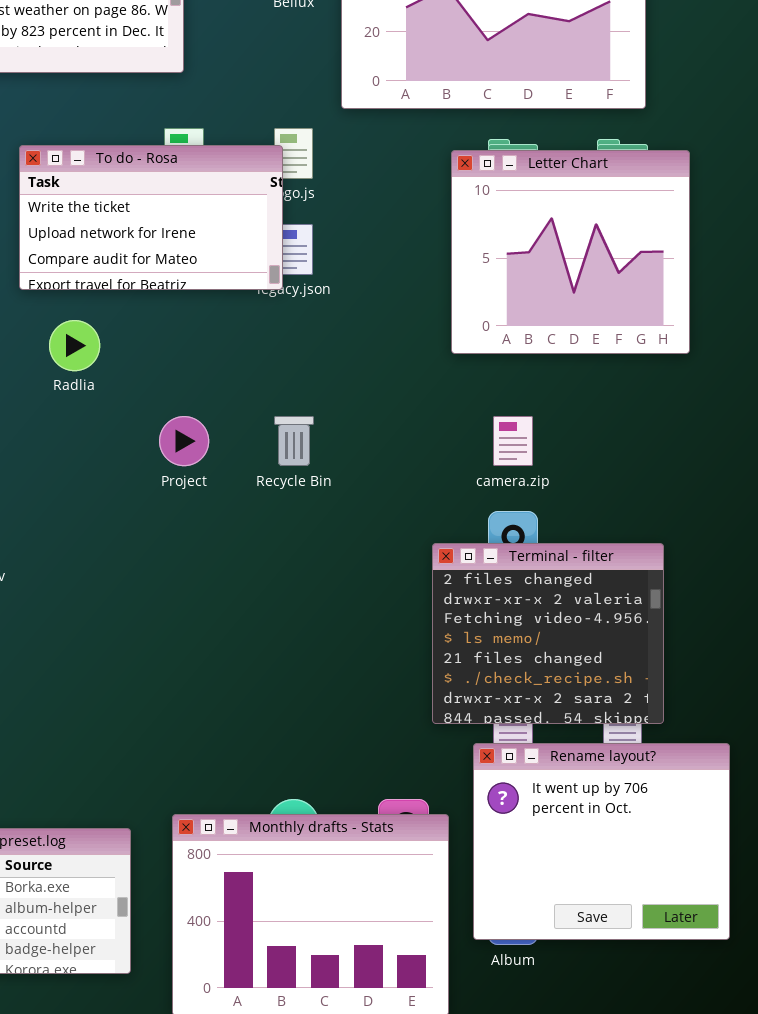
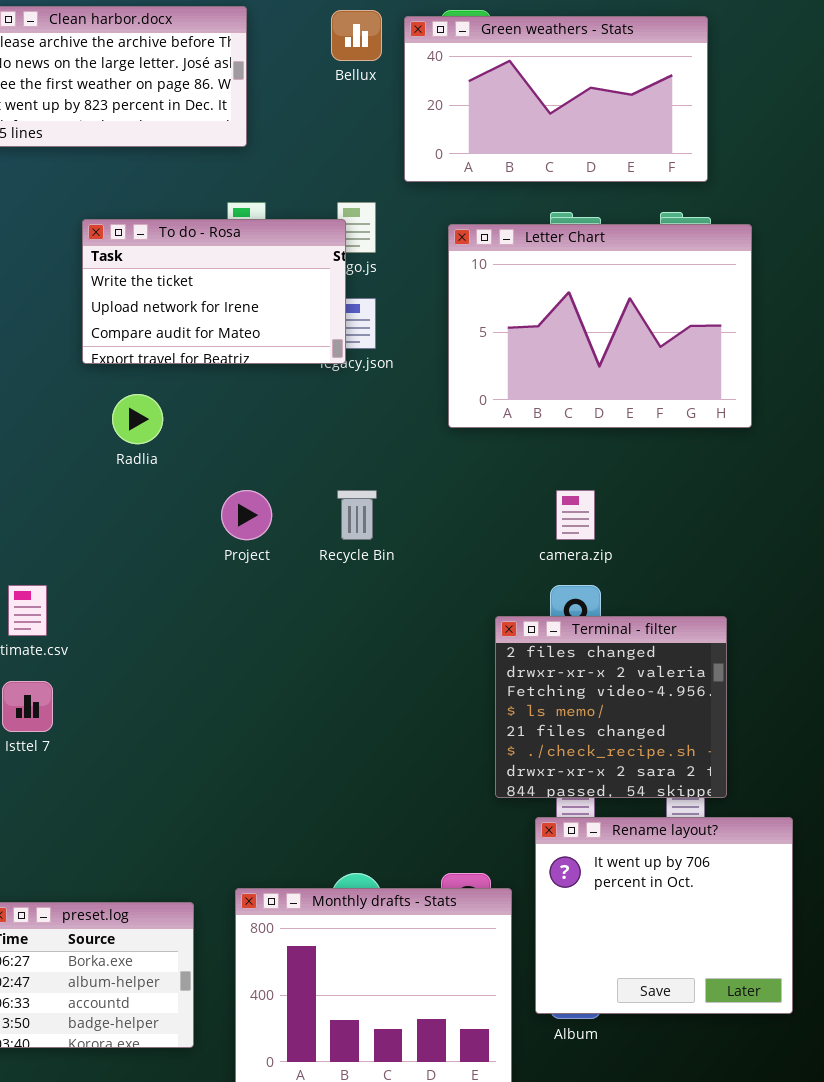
Letter Chart: [451,150,690,354] -> [448,224,752,428], resized

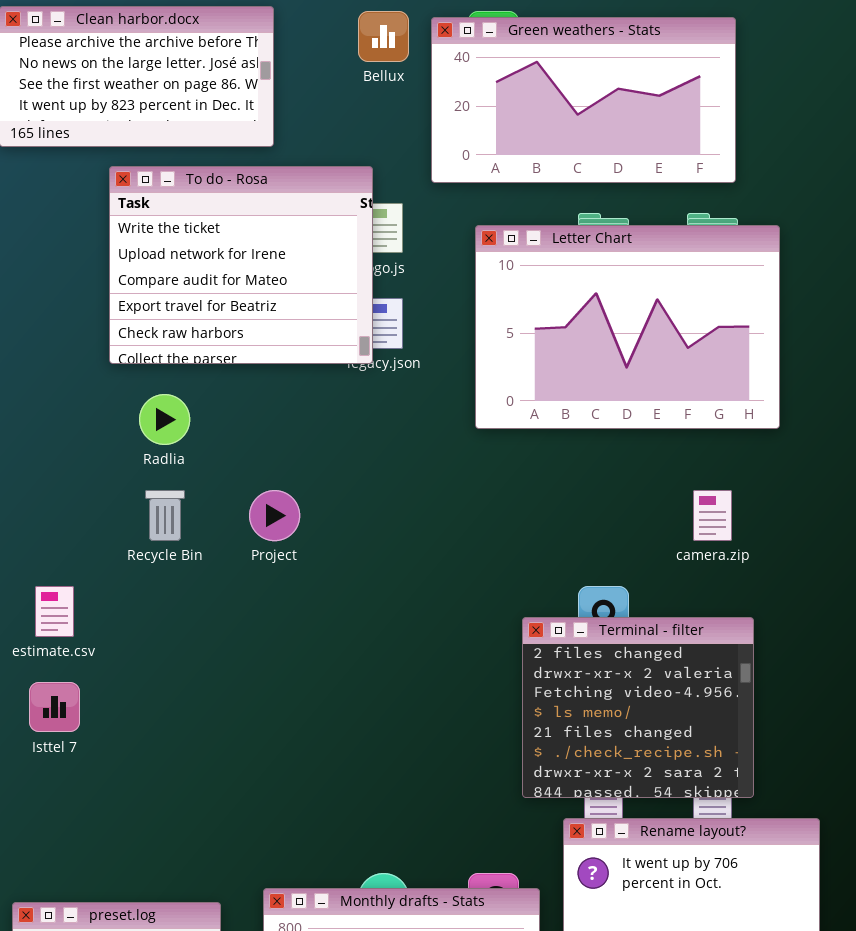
To do - Rosa: [82,219,346,364] -> [109,166,373,364], resized
Recycle Bin: [337,490,377,540] -> [145,490,185,541], moved
camera.zip: [556,490,595,540] -> [693,490,732,541], moved

